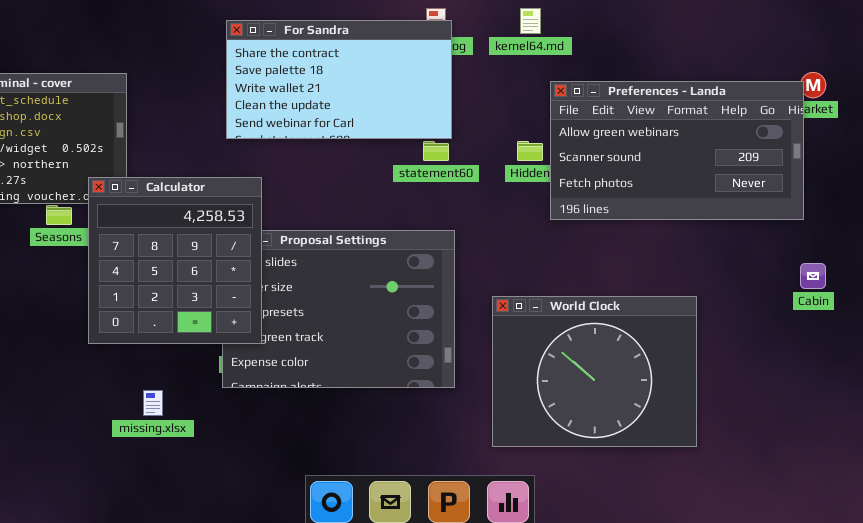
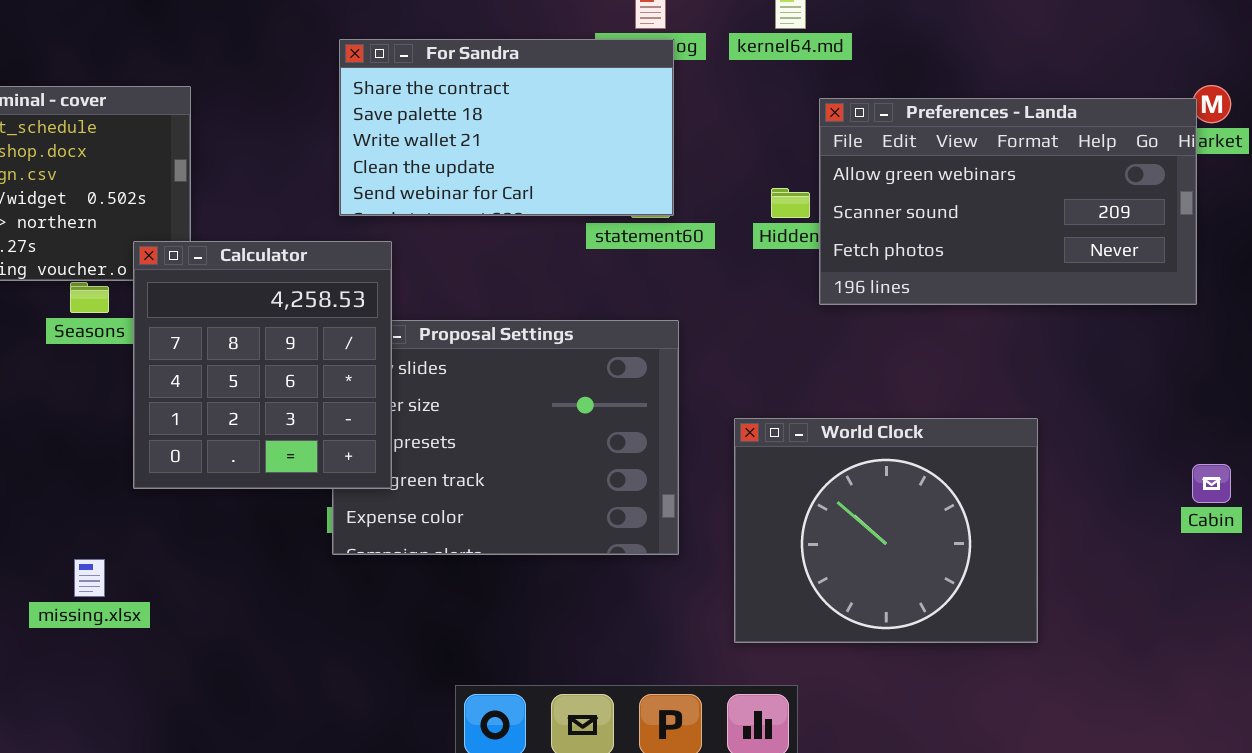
For Sandra: [226,20,452,139] -> [339,39,674,216], moved
Cabin: [800,263,826,289] -> [1192,464,1231,503], moved
missing.xlsx: [143,390,163,416] -> [74,559,105,597], moved

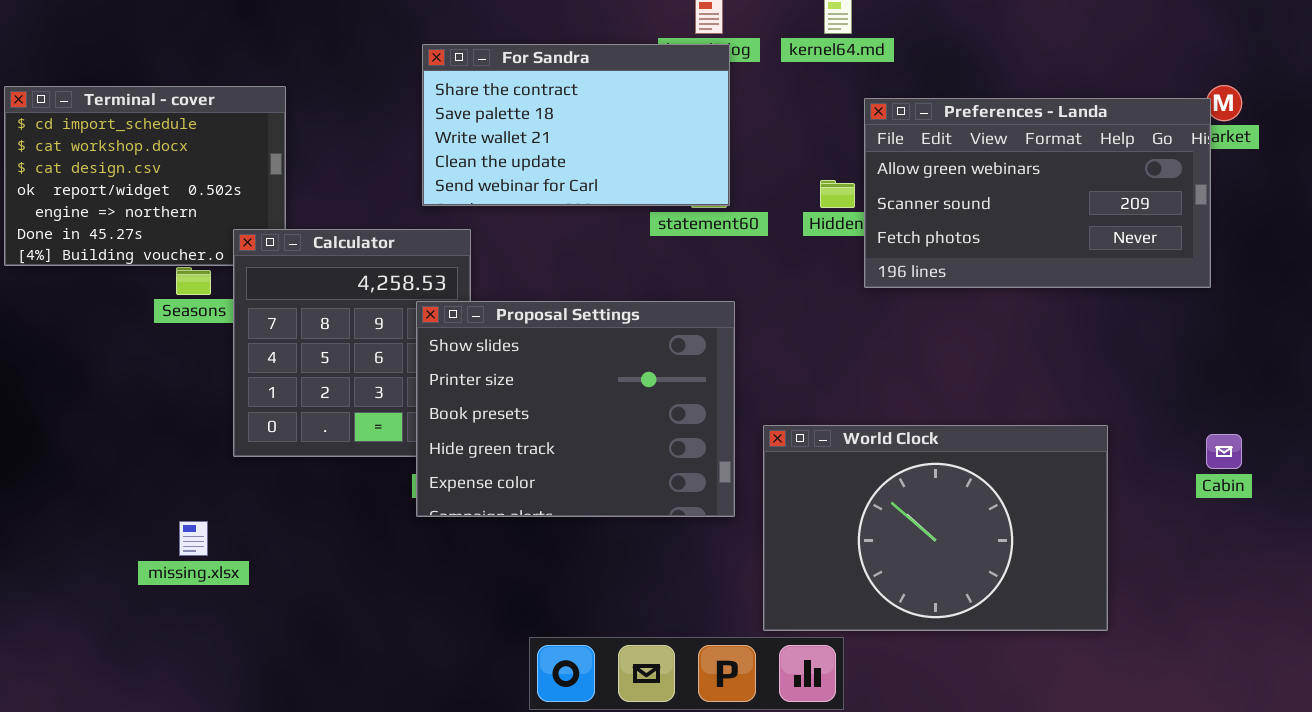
Proposal Settings: [332,320,679,555] -> [416,301,735,517], raised
World Clock: [734,418,1038,643] -> [763,425,1108,631], moved, resized

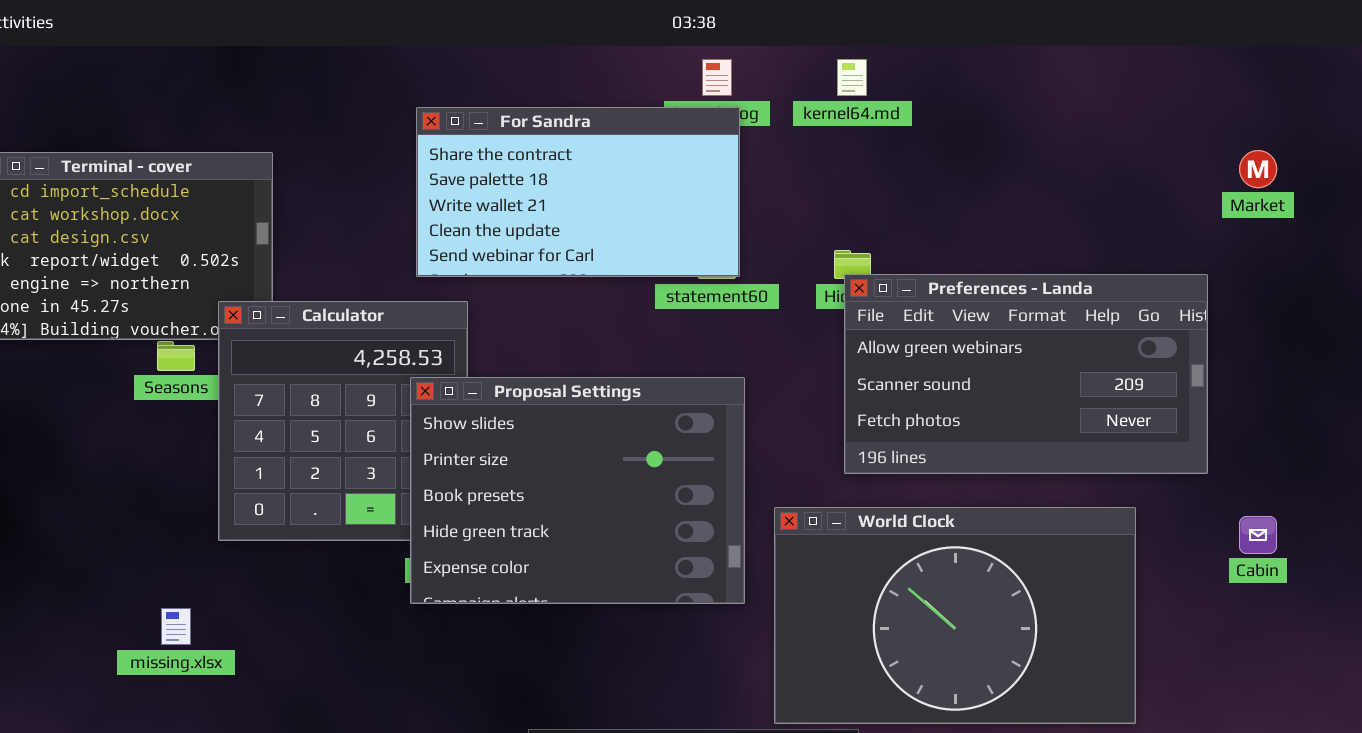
Preferences - Landa: [864,98,1211,288] -> [844,274,1208,474], moved

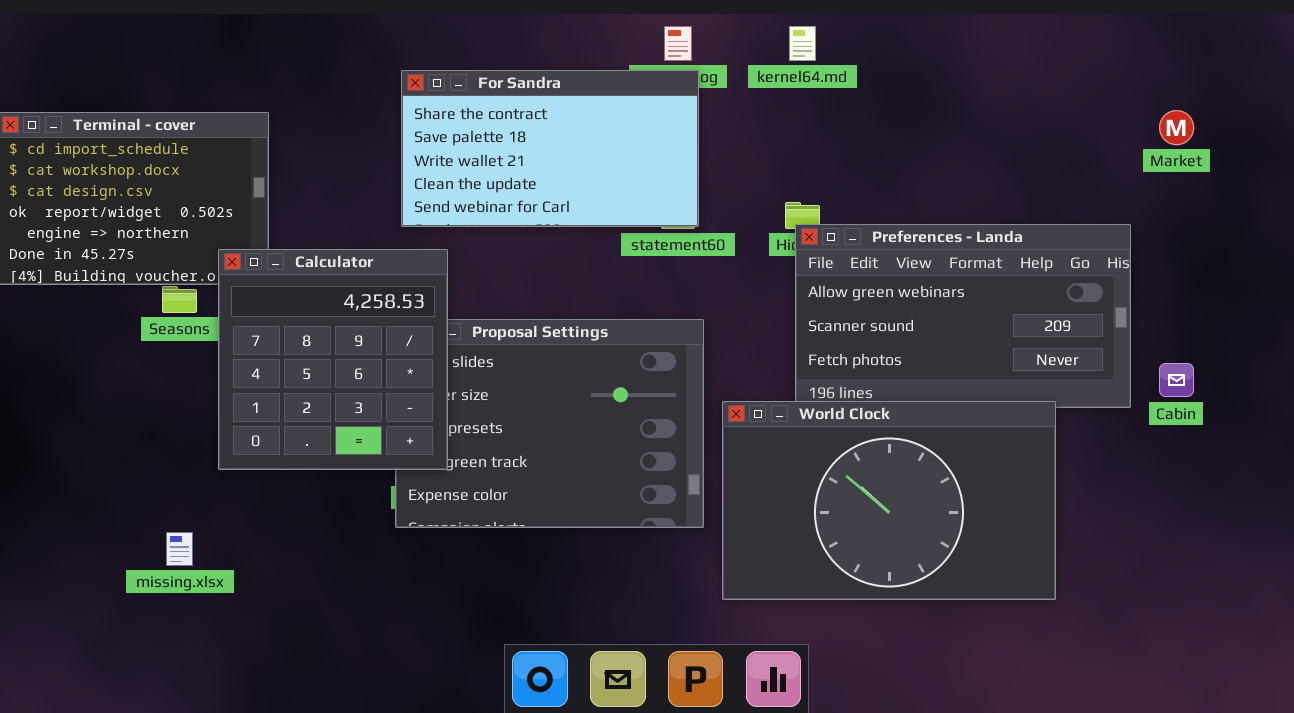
Calculator: [218,301,468,541] -> [218,249,448,470], raised
World Clock: [774,507,1136,724] -> [722,401,1056,600], moved
Cabin: [1239,516,1277,554] -> [1159,363,1194,397], moved

